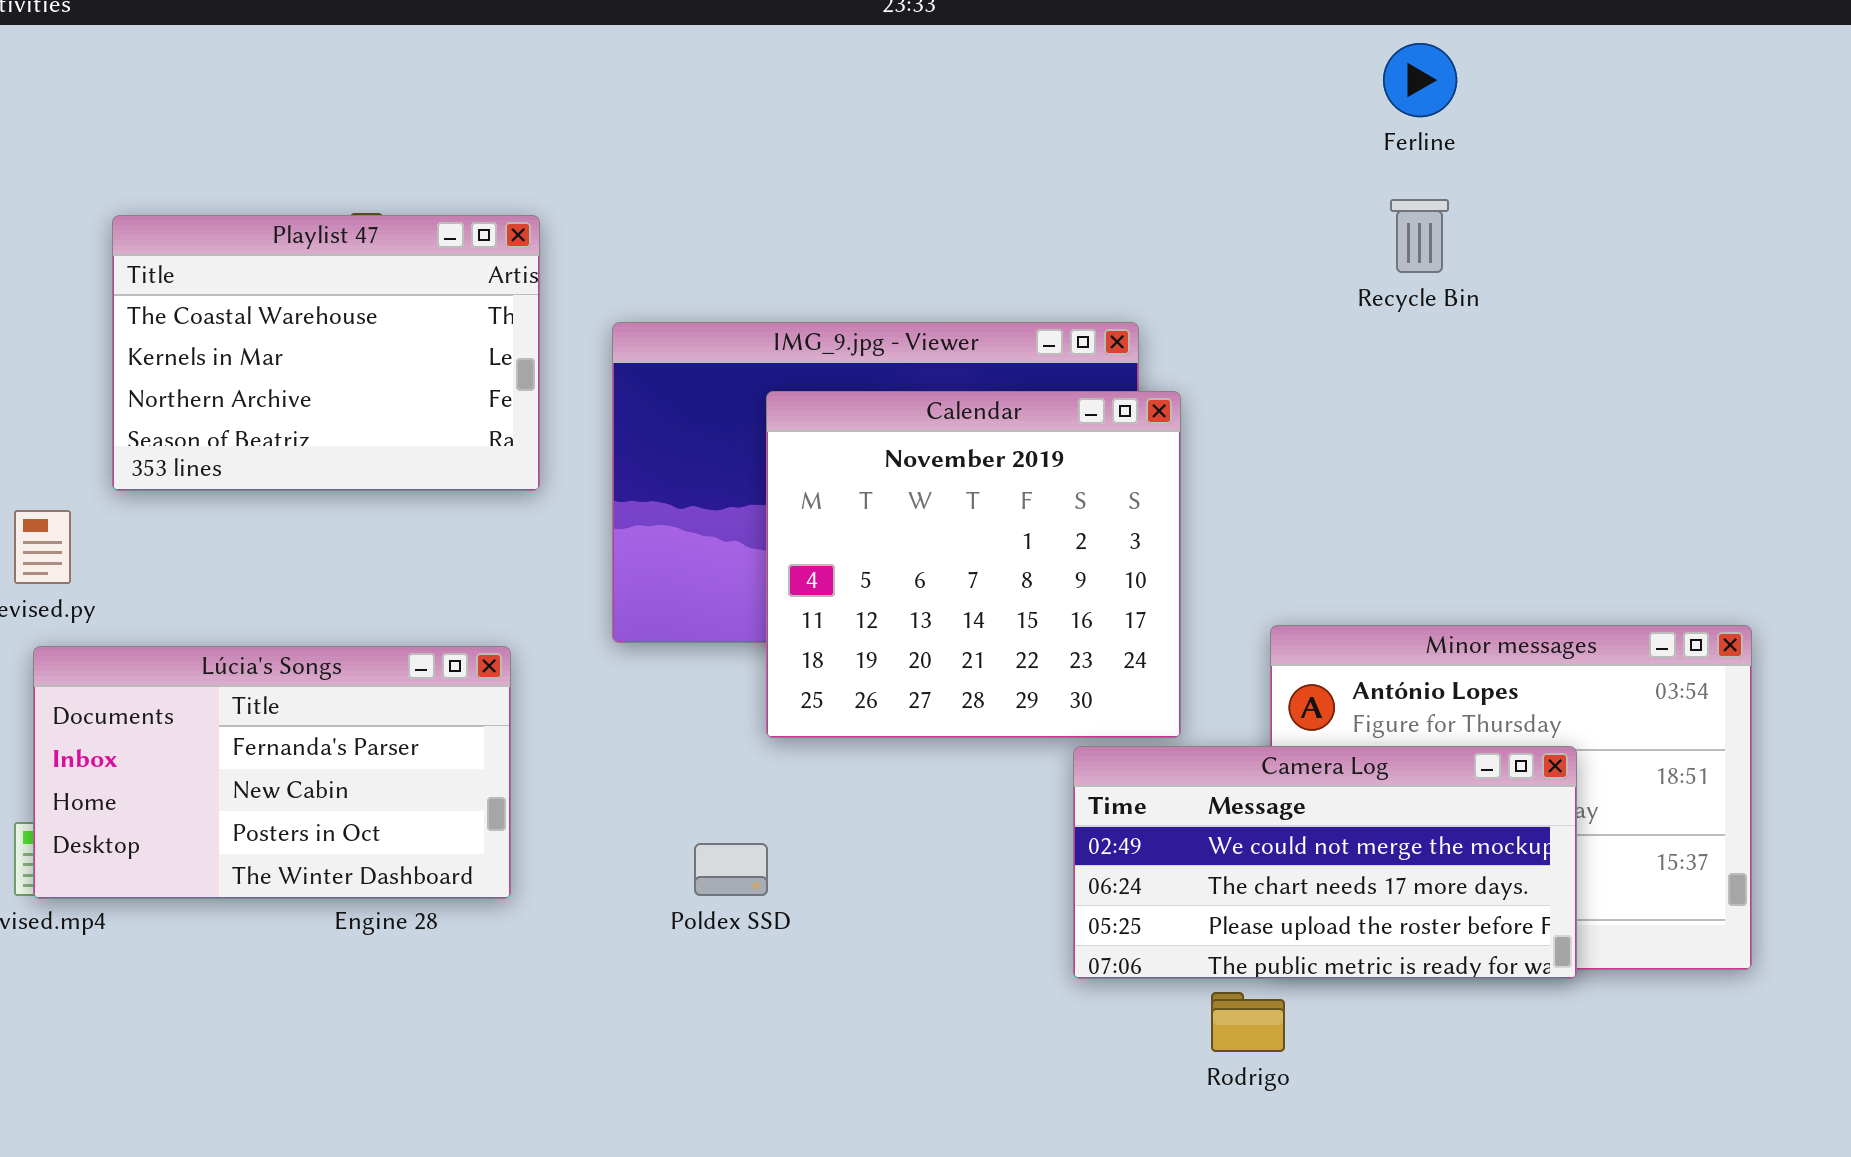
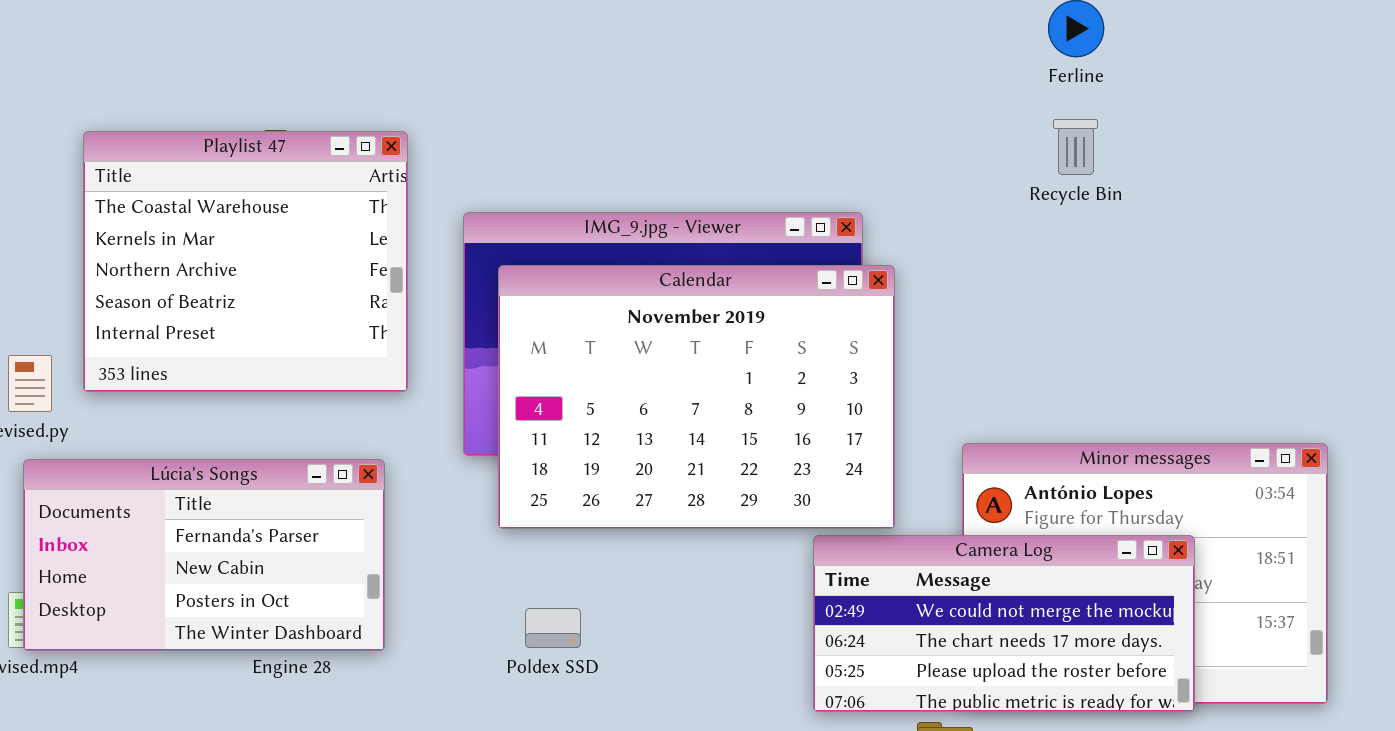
Playlist 47: [112,215,540,491] -> [83,131,408,392], resized
Calendar: [766,391,1181,738] -> [498,265,895,529], resized

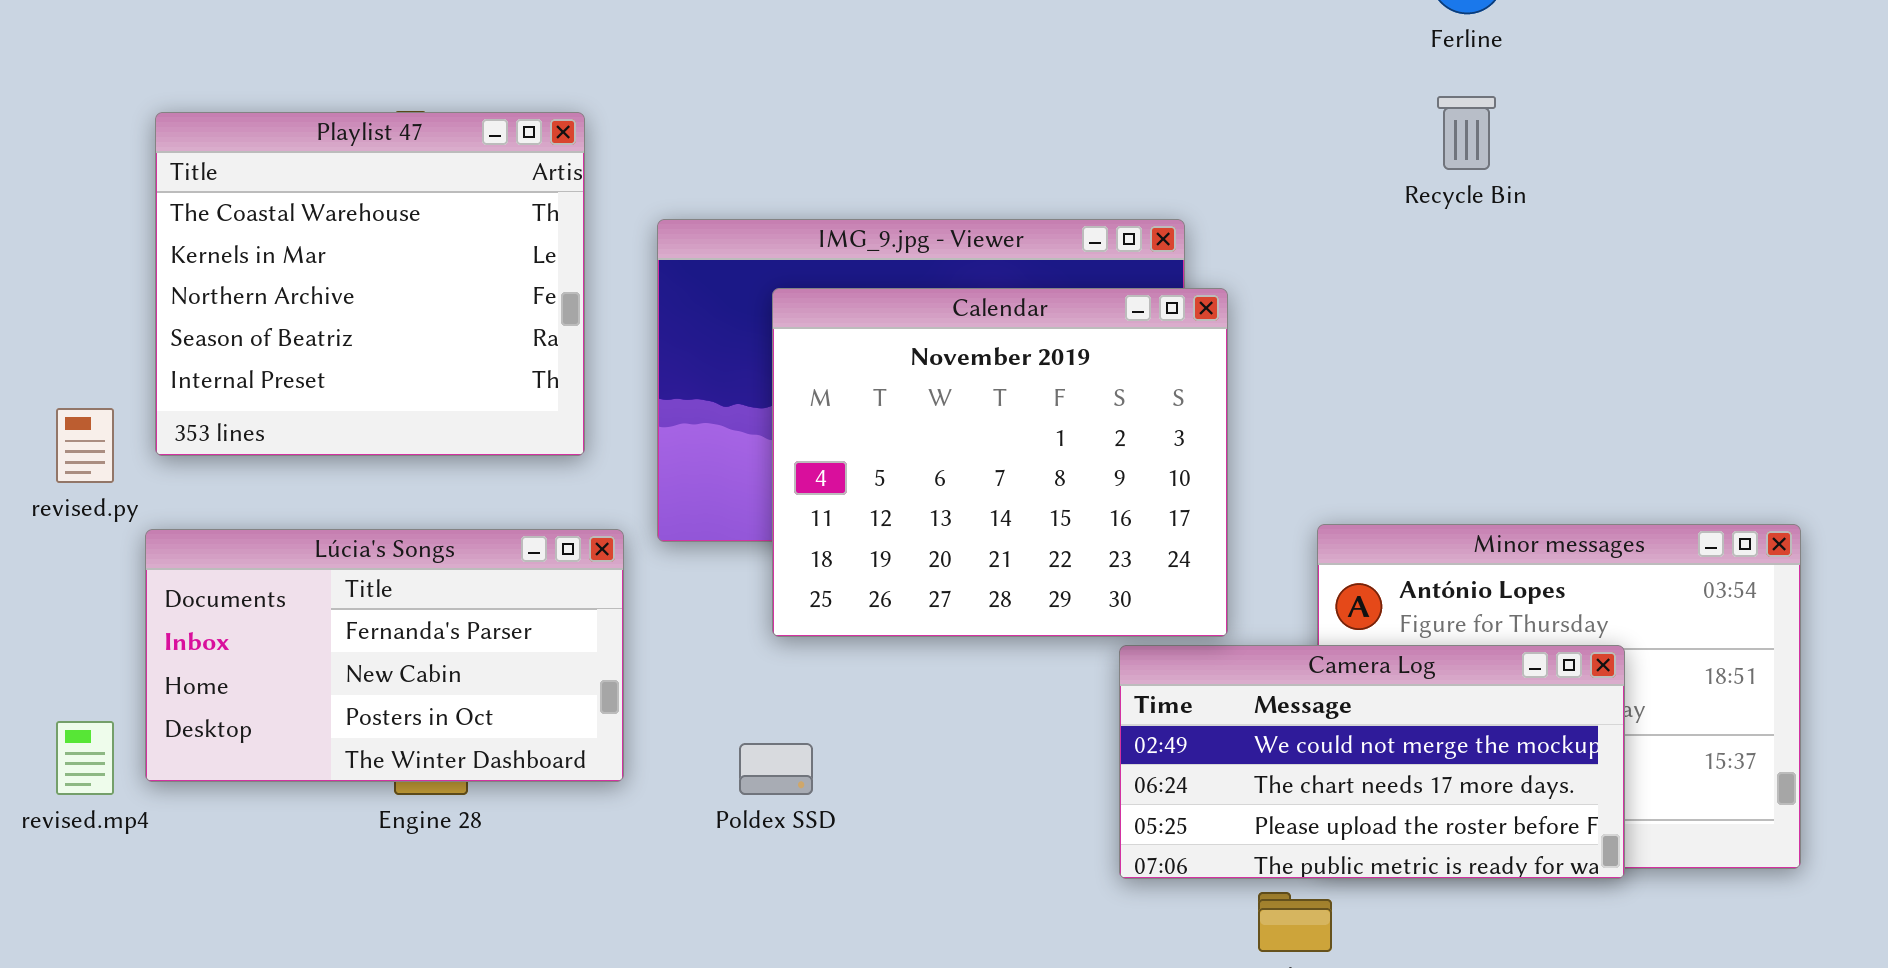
Calendar: [498,265,895,529] -> [772,288,1228,637], resized
Lúcia's Songs: [23,459,385,651] -> [145,529,624,782], moved

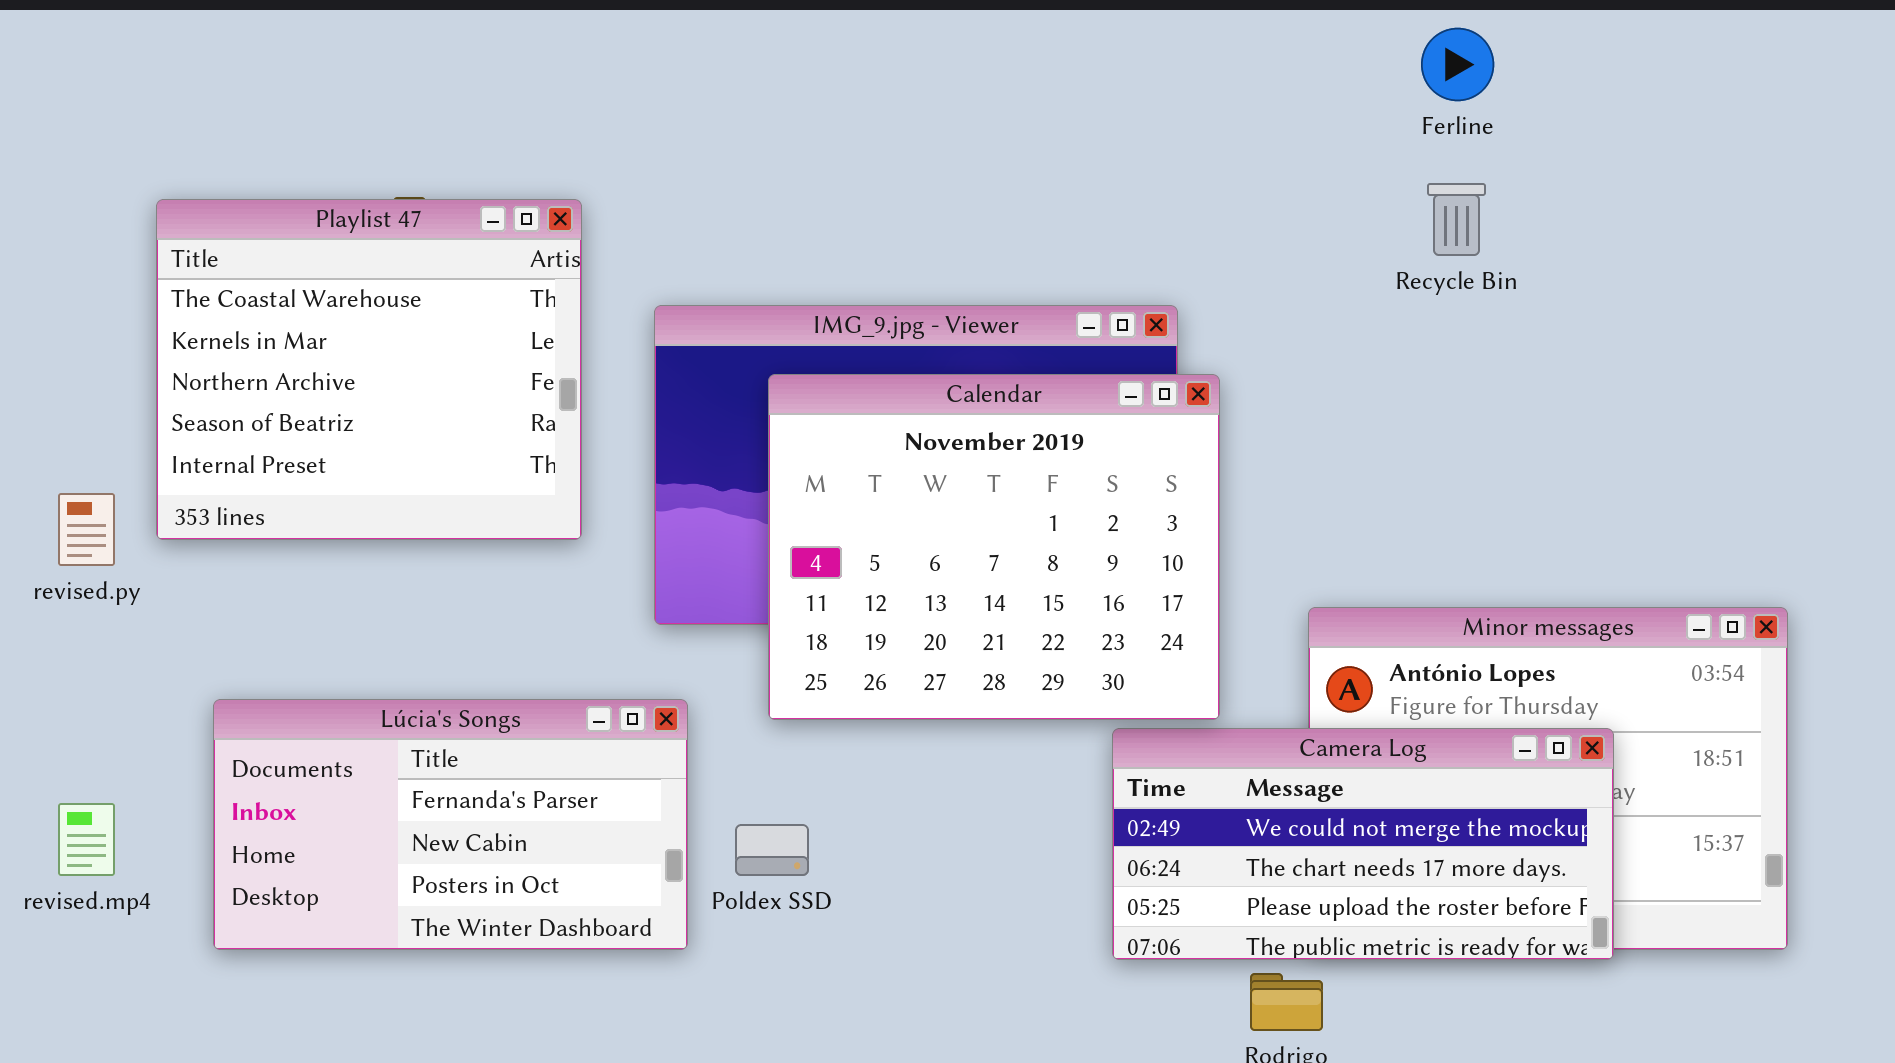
Lúcia's Songs: [145,529,624,782] -> [213,699,688,950], moved

